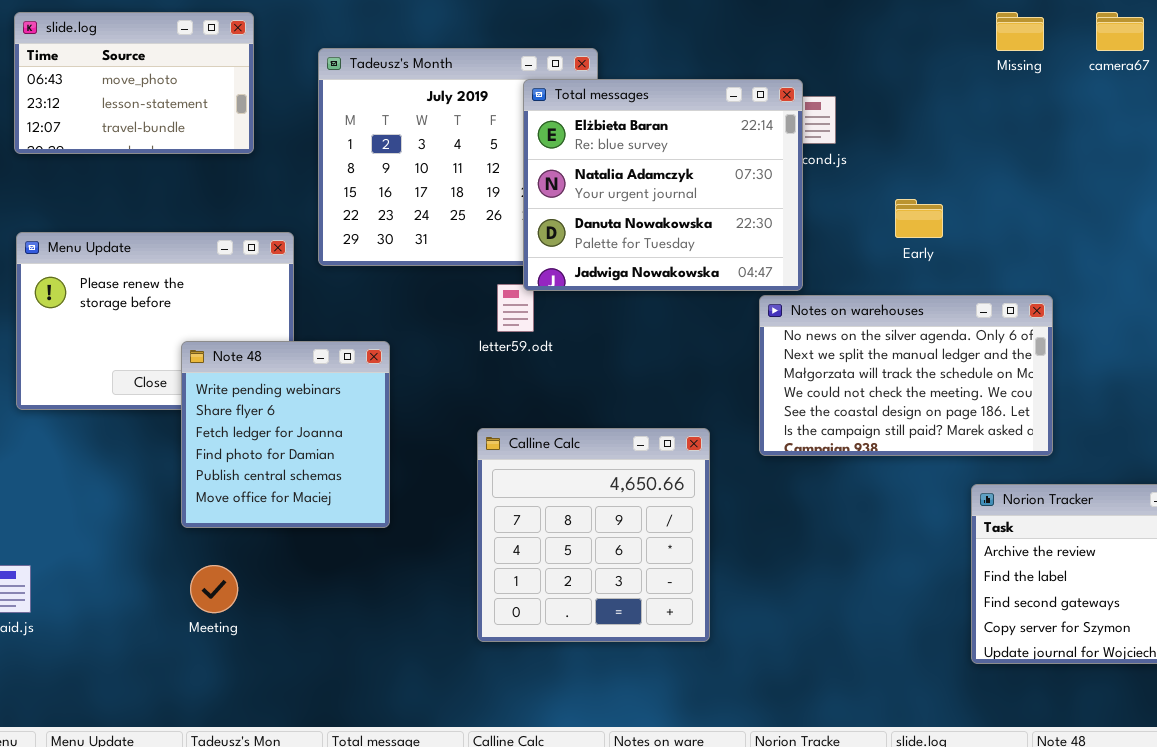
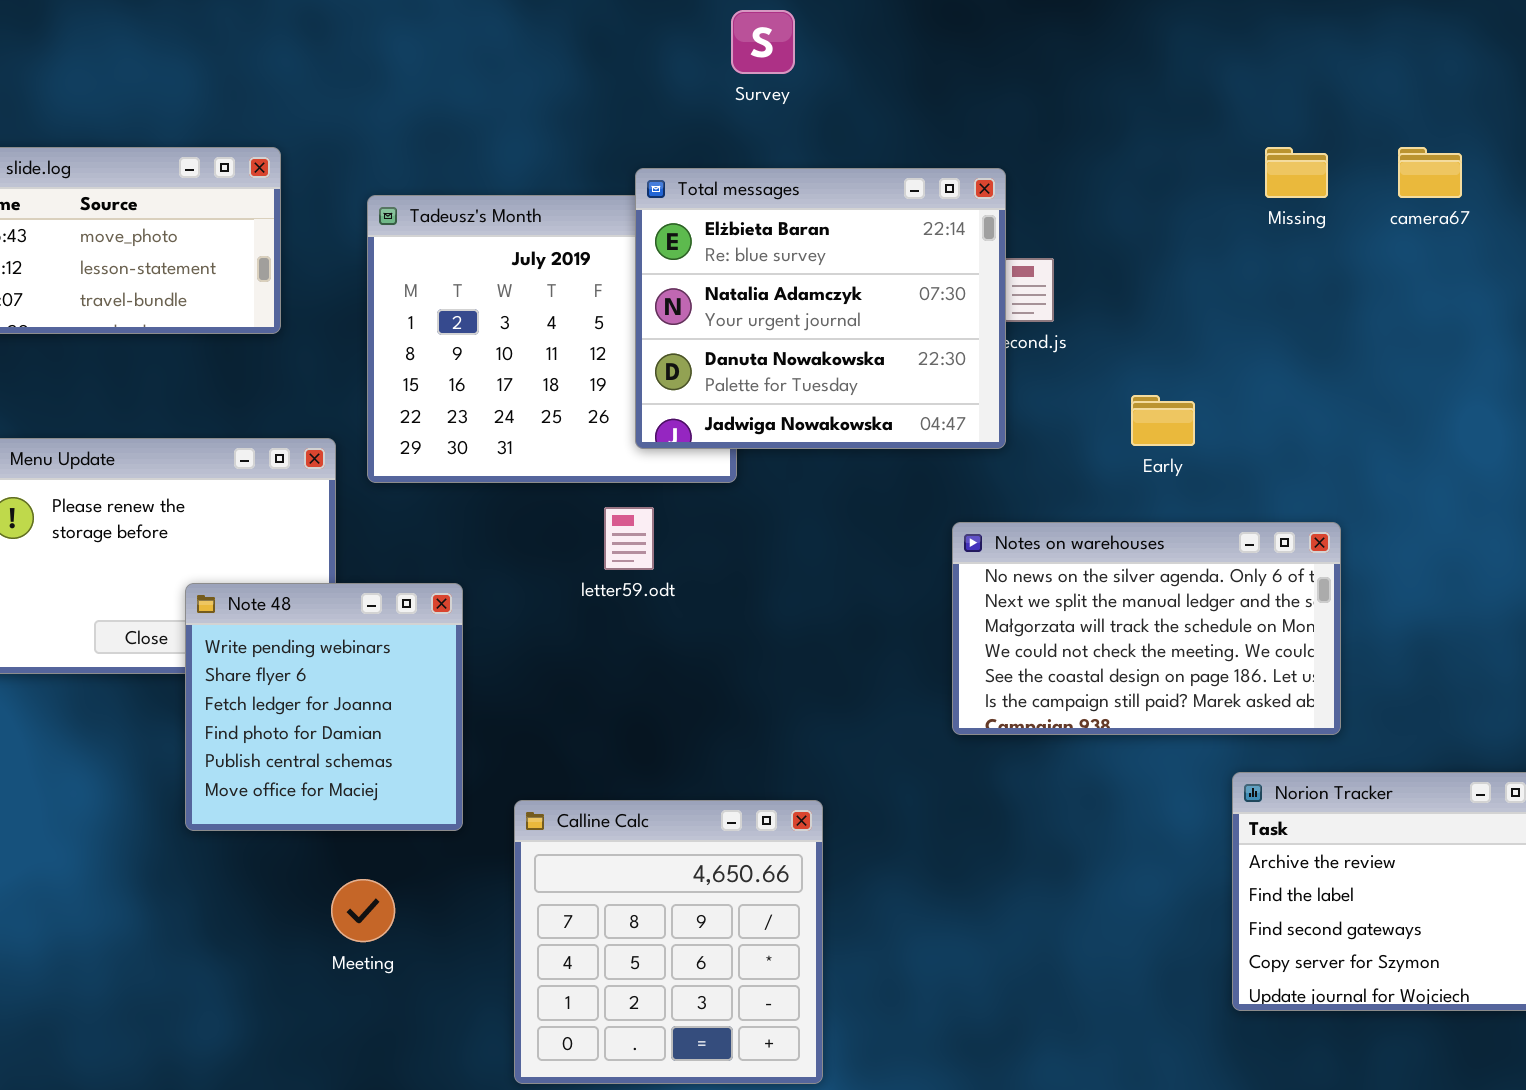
Total messages: [523,79,803,291] -> [635,168,1006,449], moved
Calline Calc: [477,428,710,642] -> [514,800,823,1084], moved
Meeting: [190,565,238,613] -> [331,879,395,942], moved

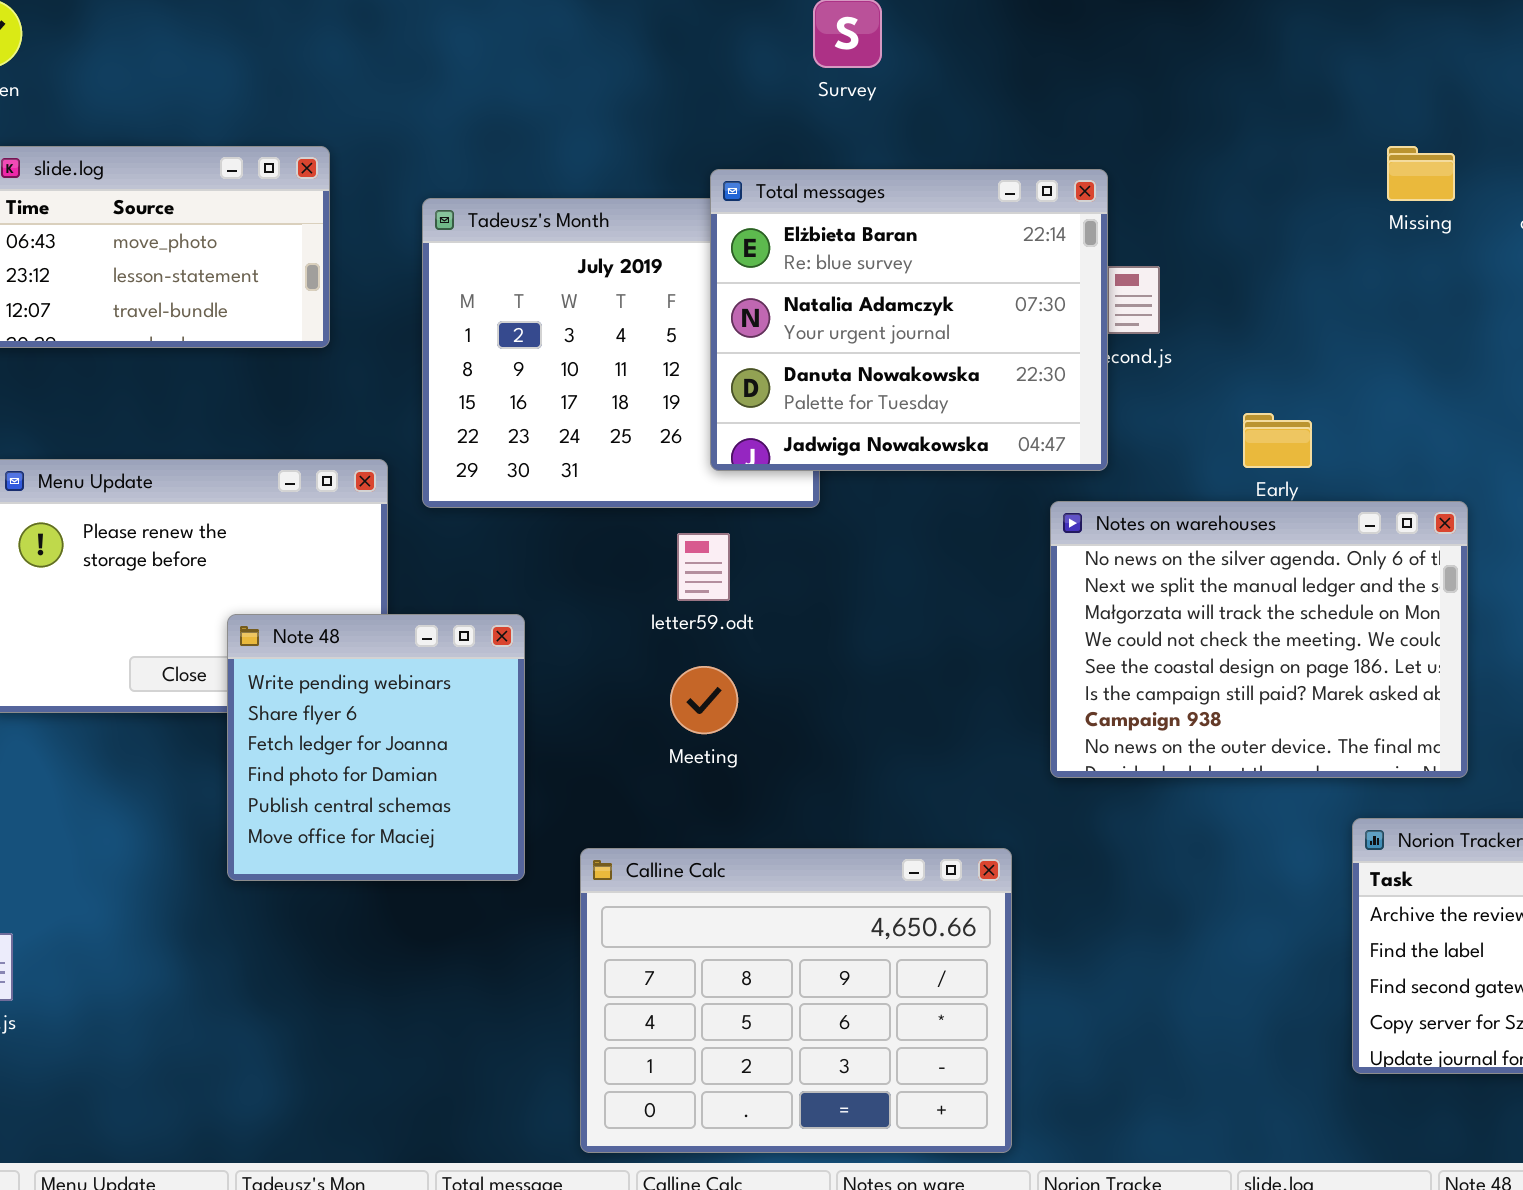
Notes on warehouses: [952,522,1341,735] -> [1050,501,1468,778], resized
Calline Calc: [514,800,823,1084] -> [580,848,1012,1153], resized
Meeting: [331,879,395,942] -> [670,666,738,734], moved

